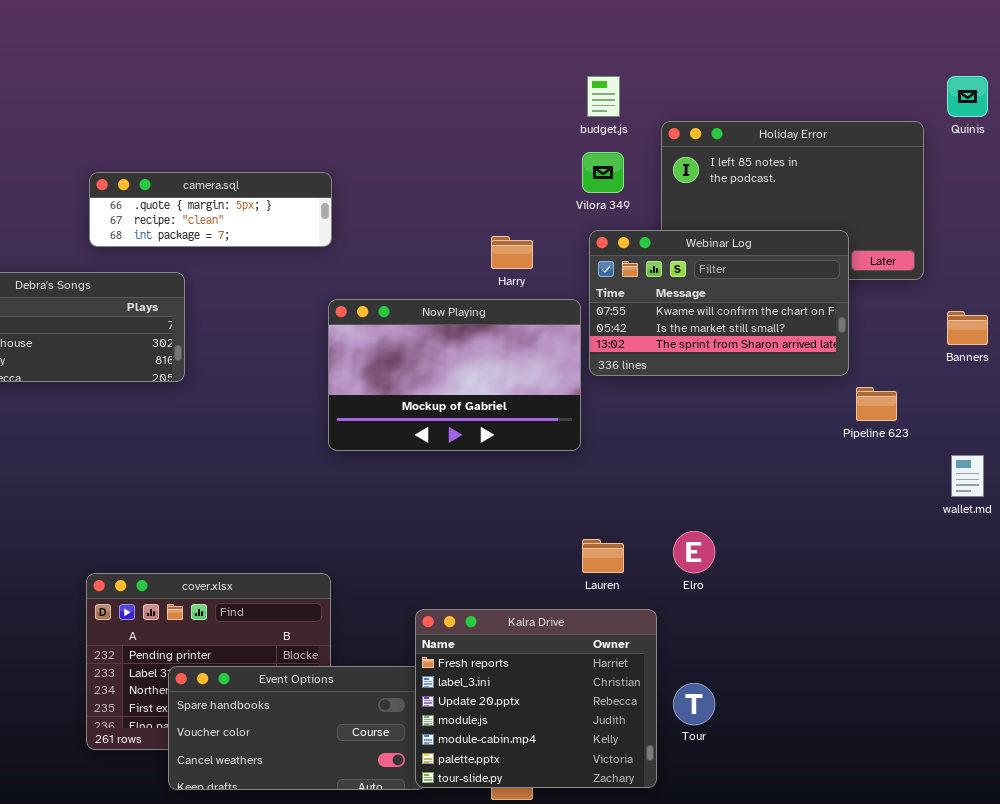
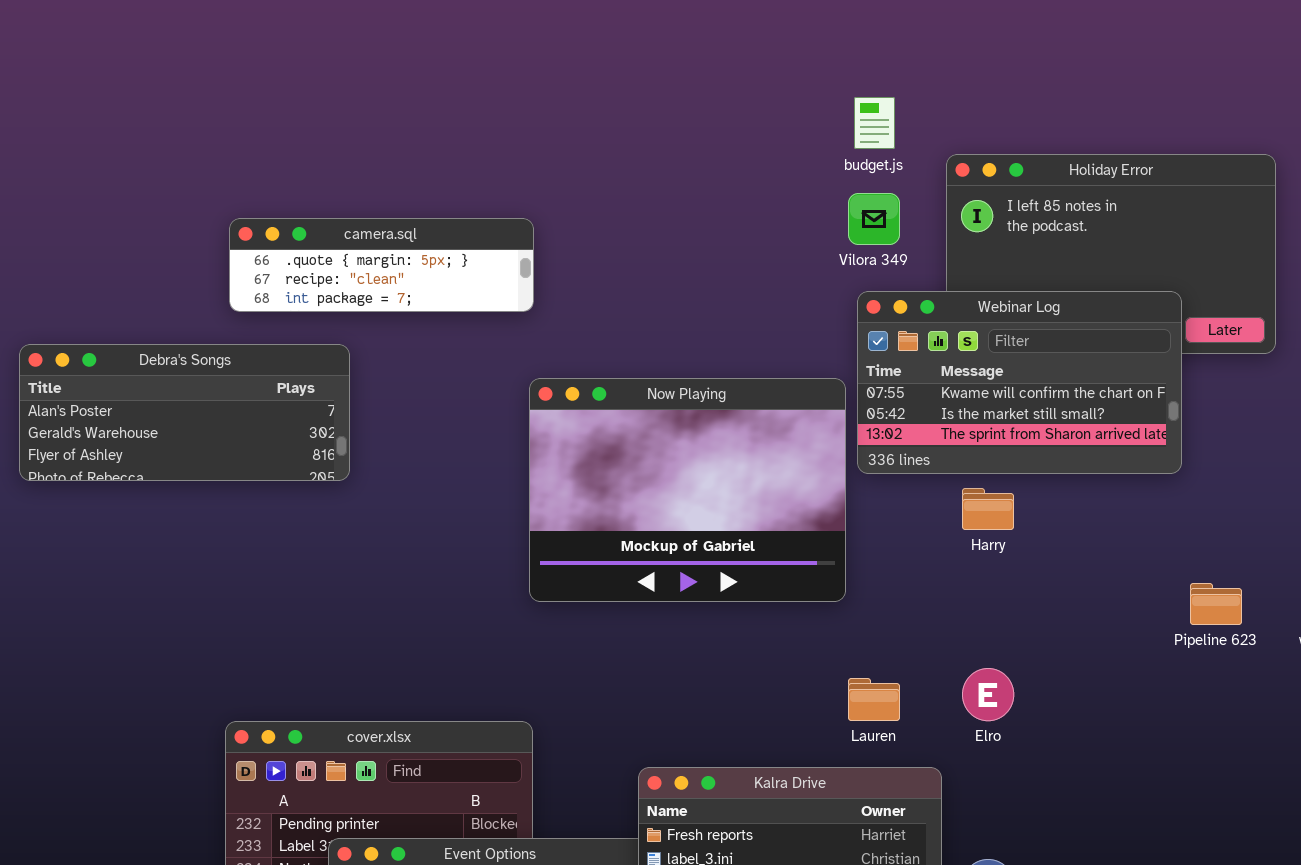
Harry: [491,236,533,269] -> [962,488,1014,530], moved
Now Playing: [328,299,581,451] -> [529,378,846,602], resized
Pipeline 623: [856,387,897,421] -> [1190,583,1242,625], moved

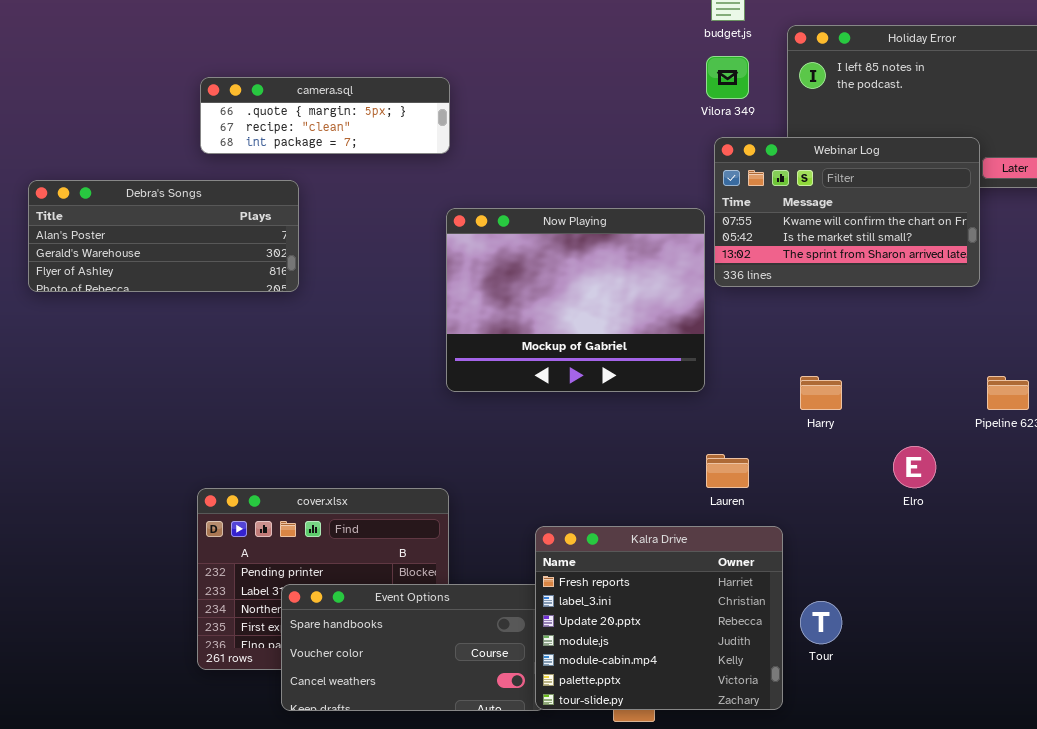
Harry: [962,488,1014,530] -> [800,376,842,410], moved
Elro: [962,668,1014,721] -> [893,446,936,488], moved

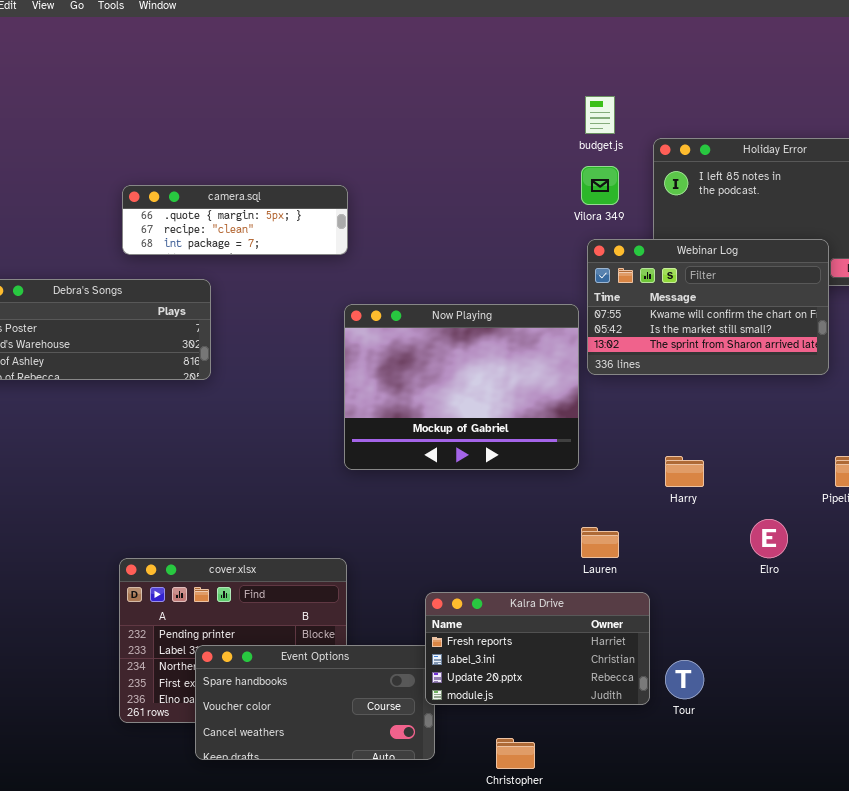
Kalra Drive: [535,526,783,710] -> [425,592,650,705], resized

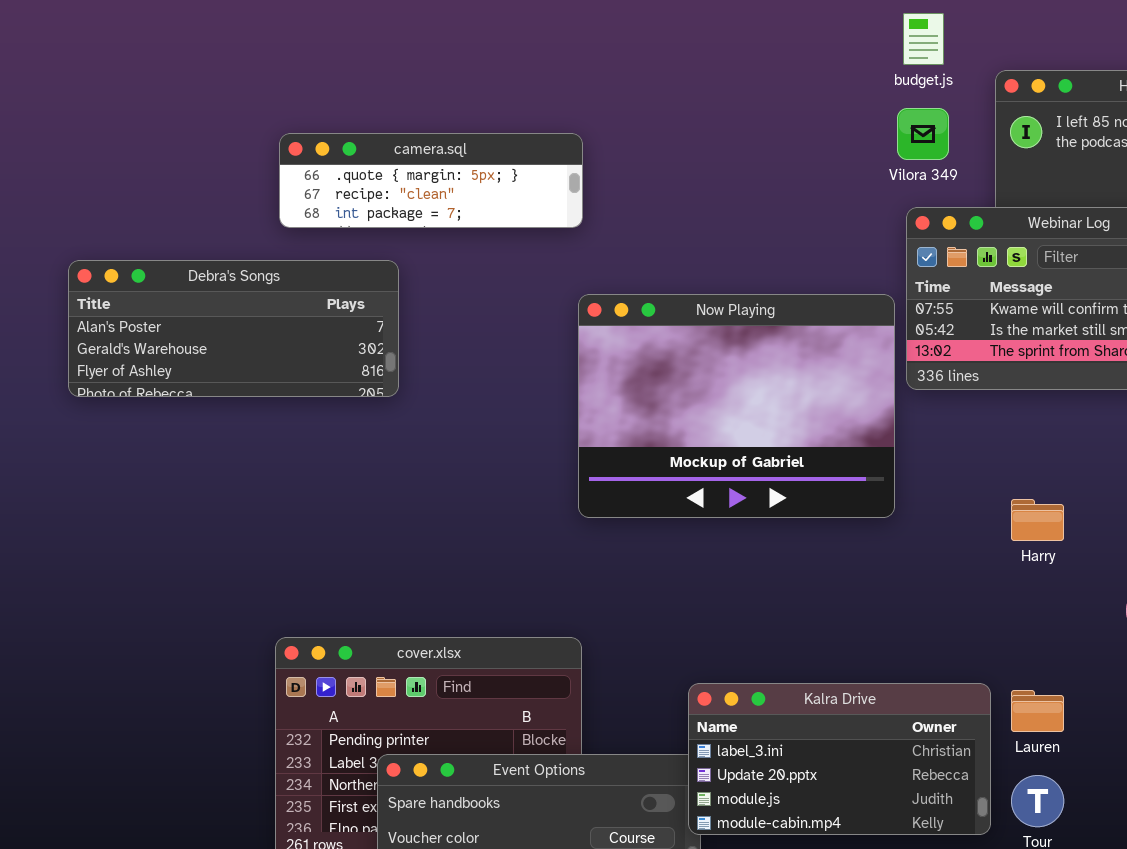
Lauren: [581,527,619,558] -> [1011,690,1064,732], moved
Kalra Drive: [425,592,650,705] -> [688,683,991,835], scrolled down 1 row

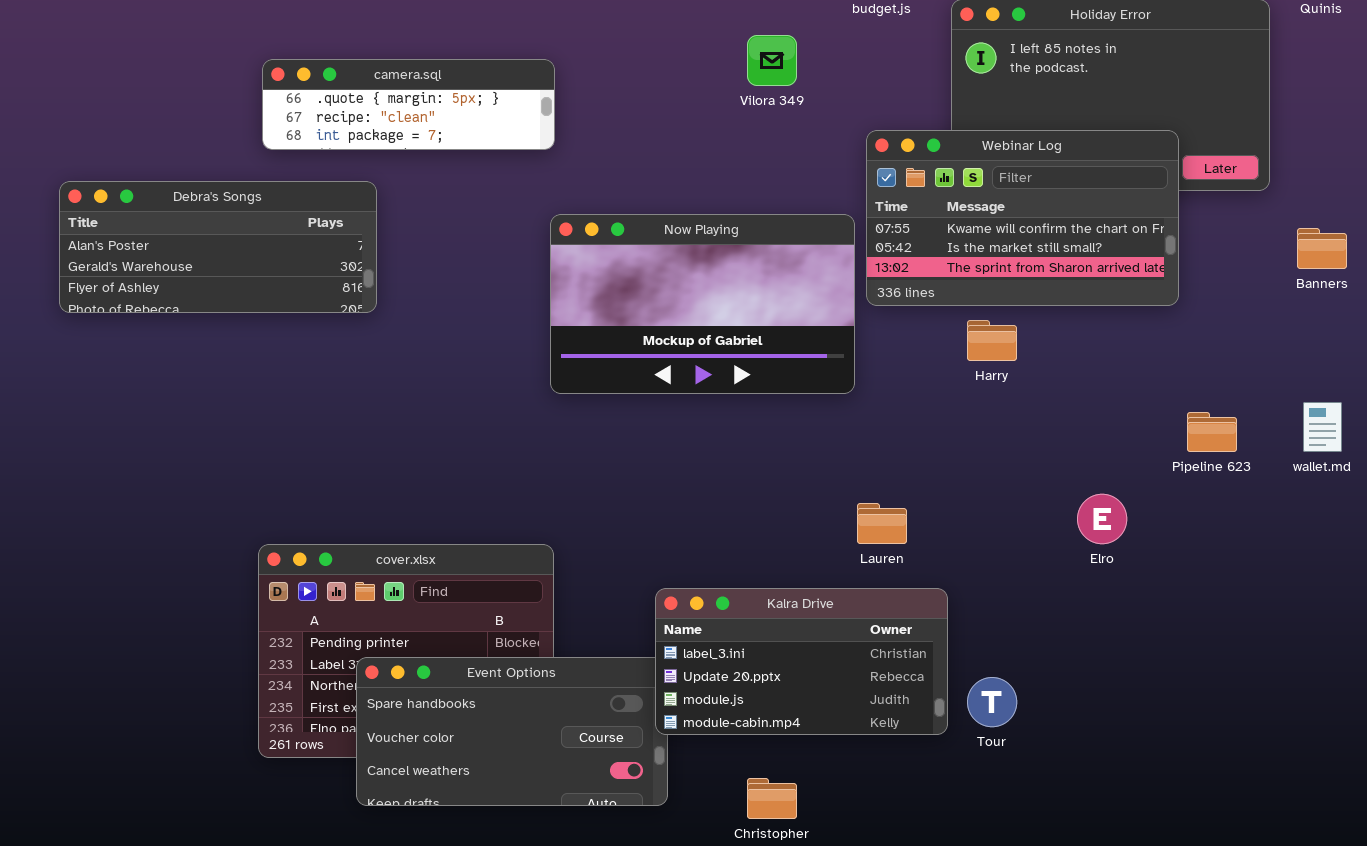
Vilora 349: [897,108,949,160] -> [747,35,797,86], moved
Now Playing: [578,294,895,518] -> [550,214,855,394], resized
Harry: [1011,499,1064,541] -> [967,320,1017,361], moved
Lauren: [1011,690,1064,732] -> [857,503,907,544], moved

